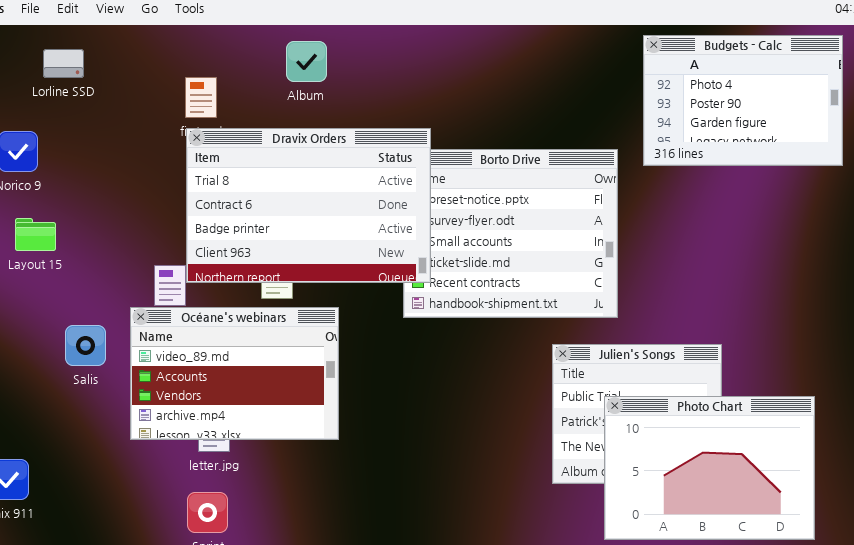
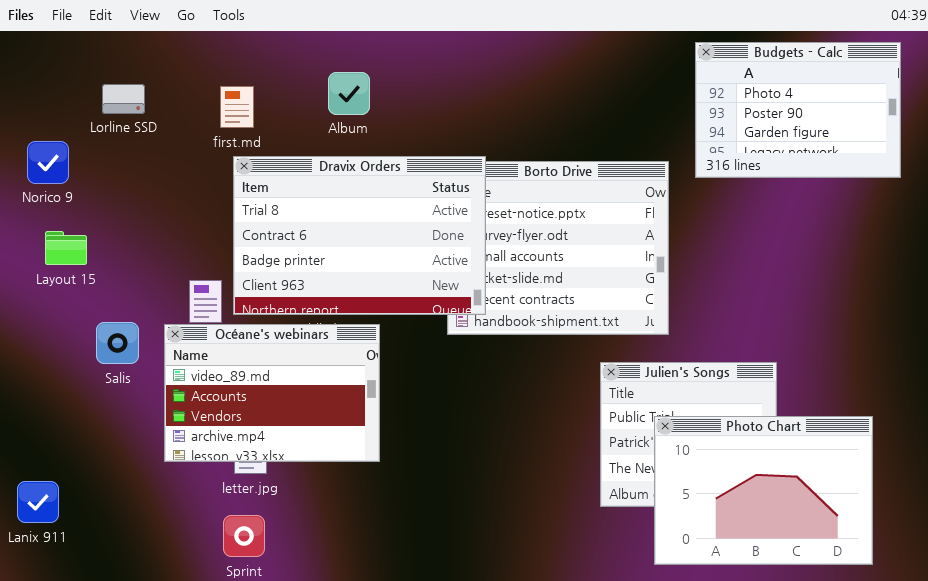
Album: [286,41,327,82] -> [328,72,370,115], moved
Lorline SSD: [43,49,84,78] -> [102,84,145,114], moved
Dravix Orders: [186,128,431,283] -> [233,156,486,315], moved
Salis: [65,325,106,366] -> [96,322,139,364], moved

